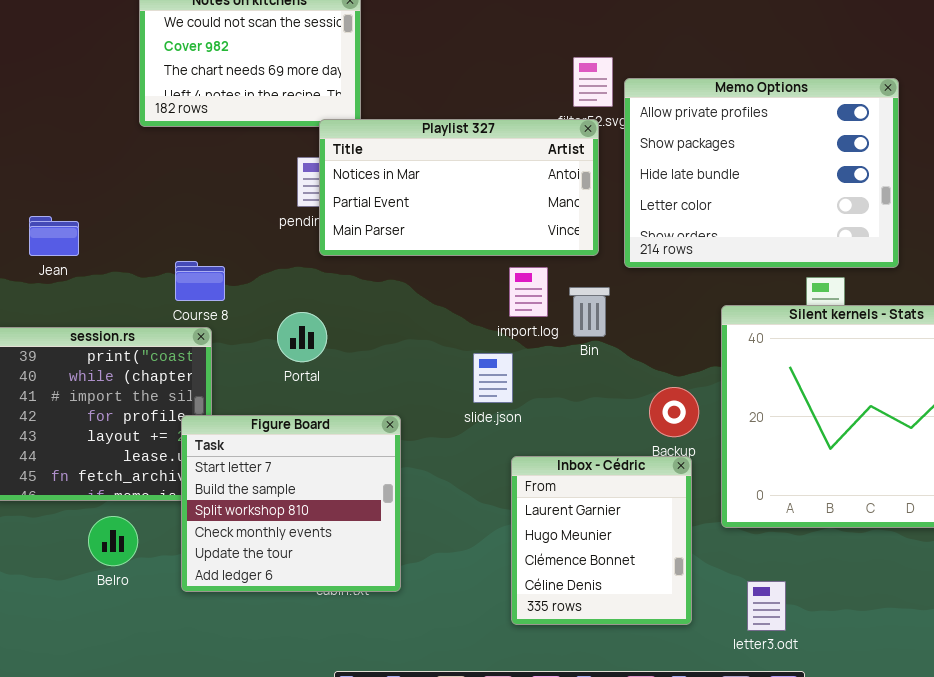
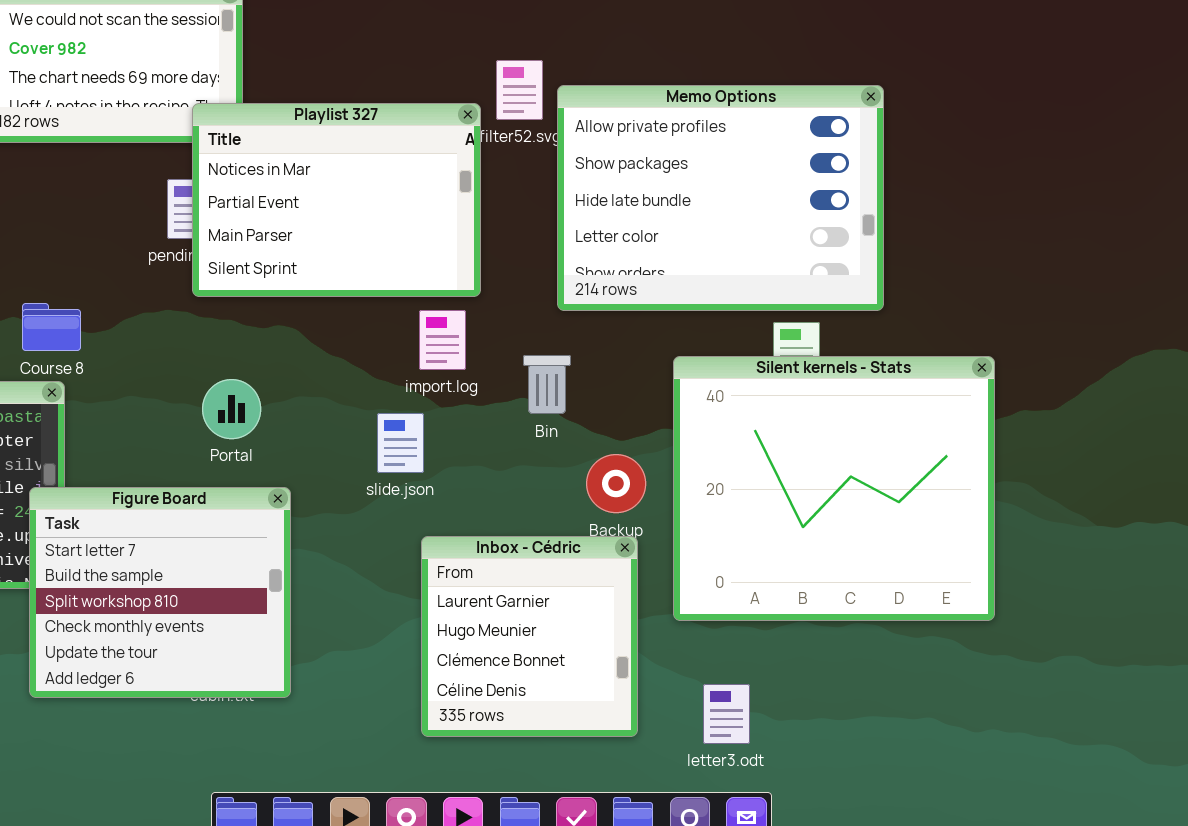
Playlist 327: [319,119,599,256] -> [192,103,481,297], resized
Bin: [569,287,610,337] -> [523,355,571,414], moved
Portal: [277,312,327,362] -> [202,379,261,439], moved

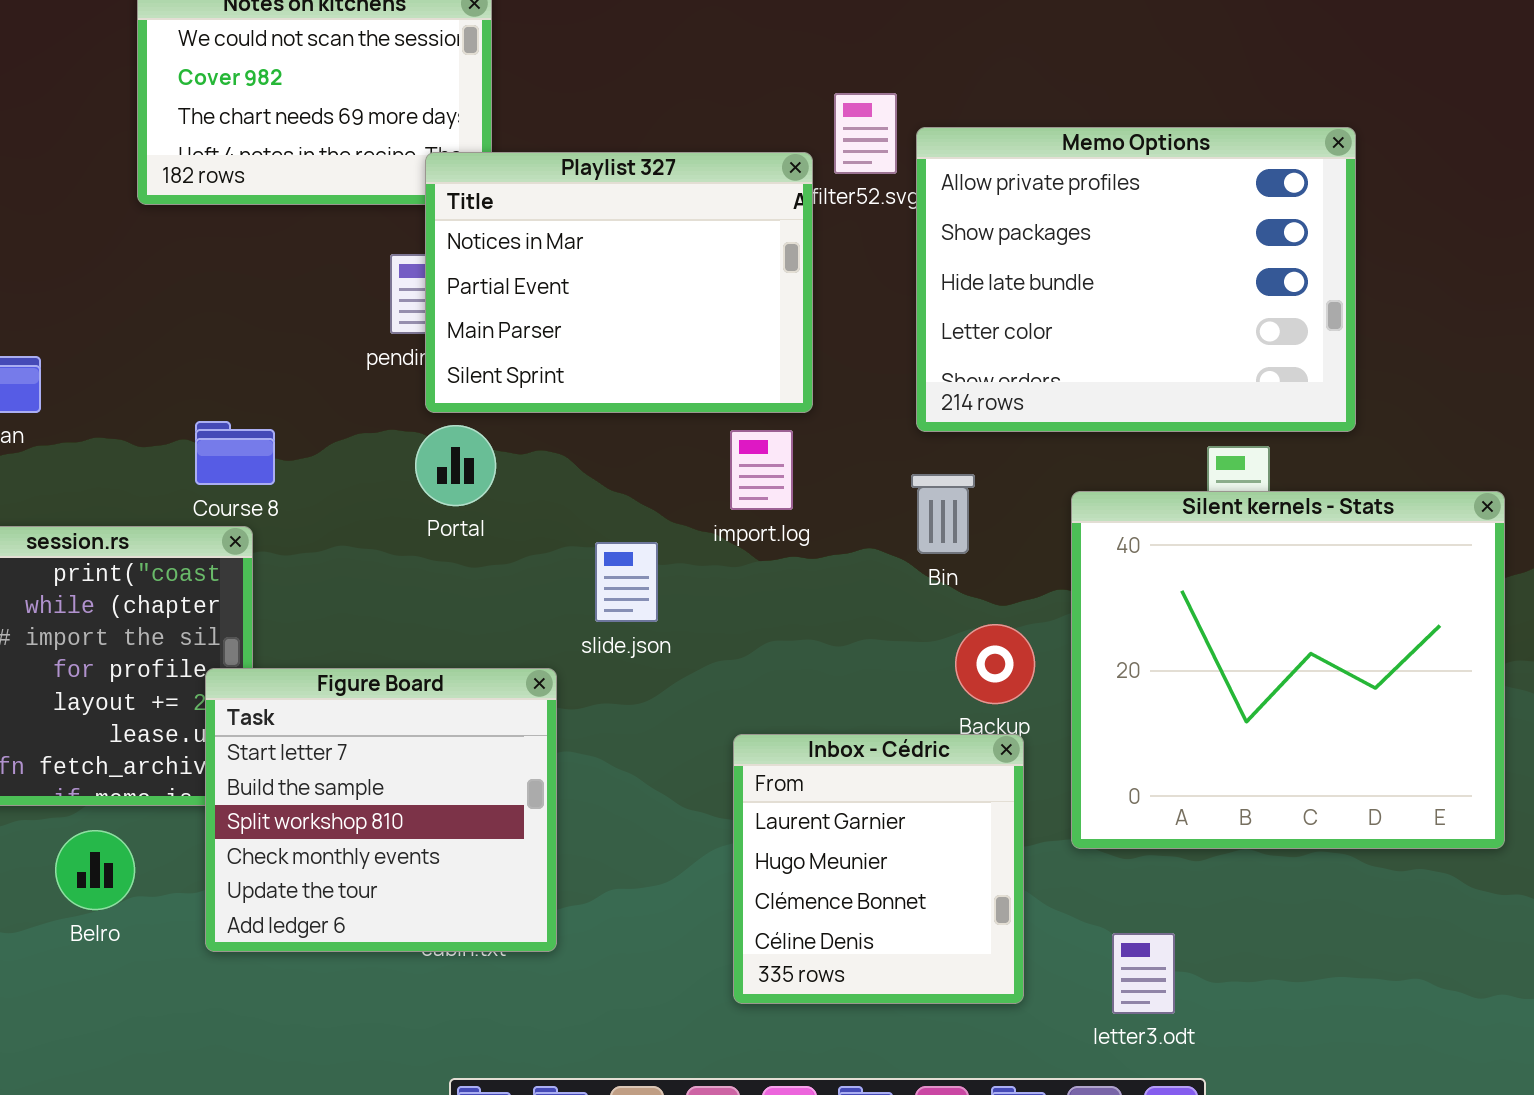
Bin: [523,355,571,414] -> [911,474,975,554], moved
Portal: [202,379,261,439] -> [415,425,496,506], moved
slide.json: [377,413,424,473] -> [595,542,658,622], moved

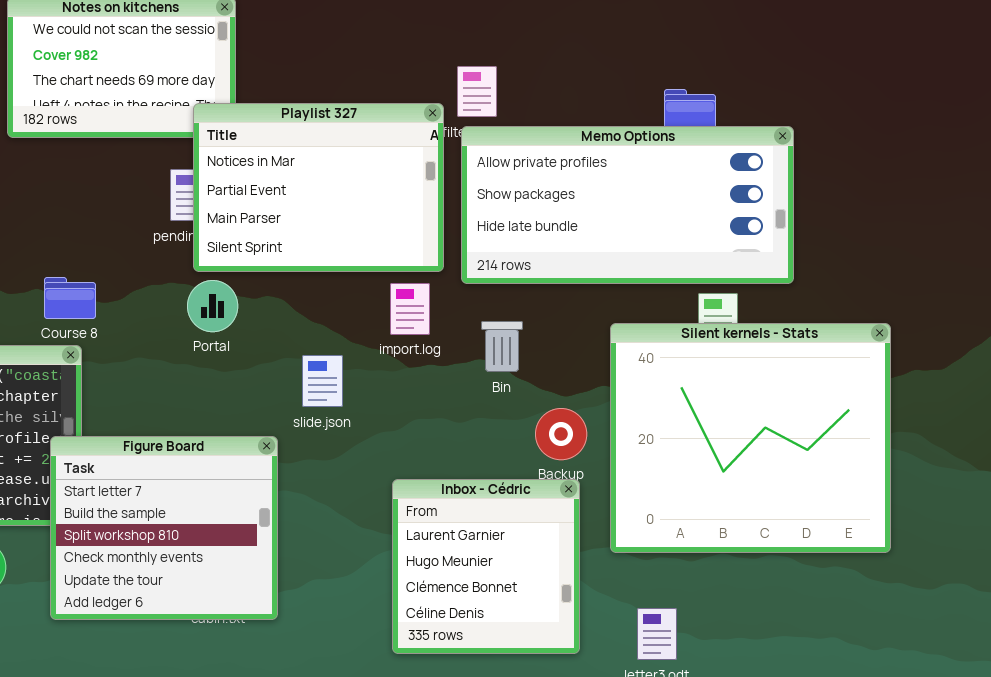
Memo Options: [916,127,1356,432] -> [461,126,794,284], resized
Bin: [911,474,975,554] -> [481,321,523,372], moved

